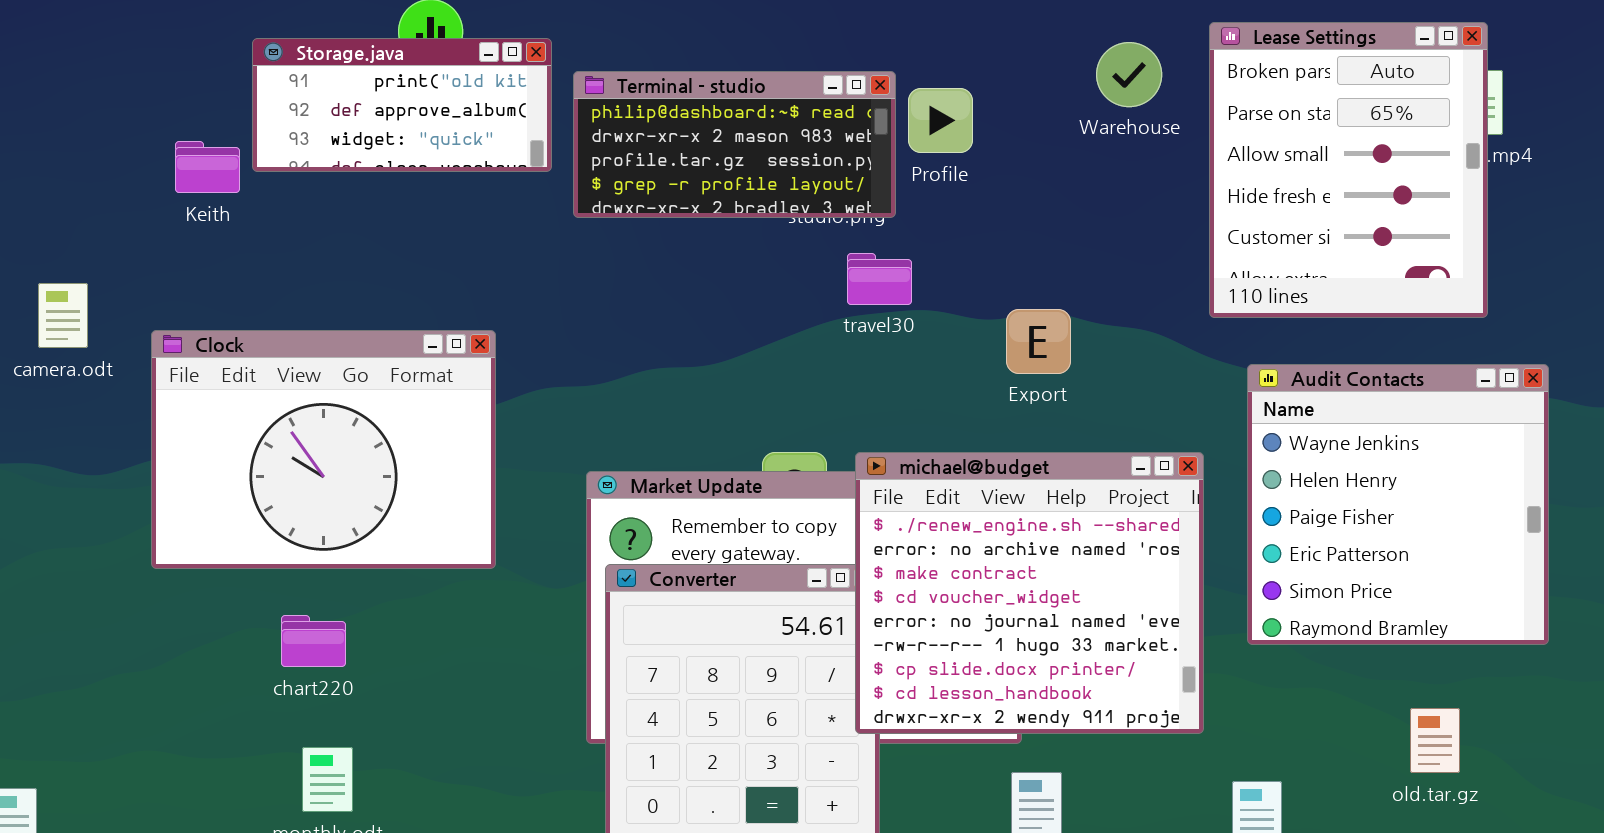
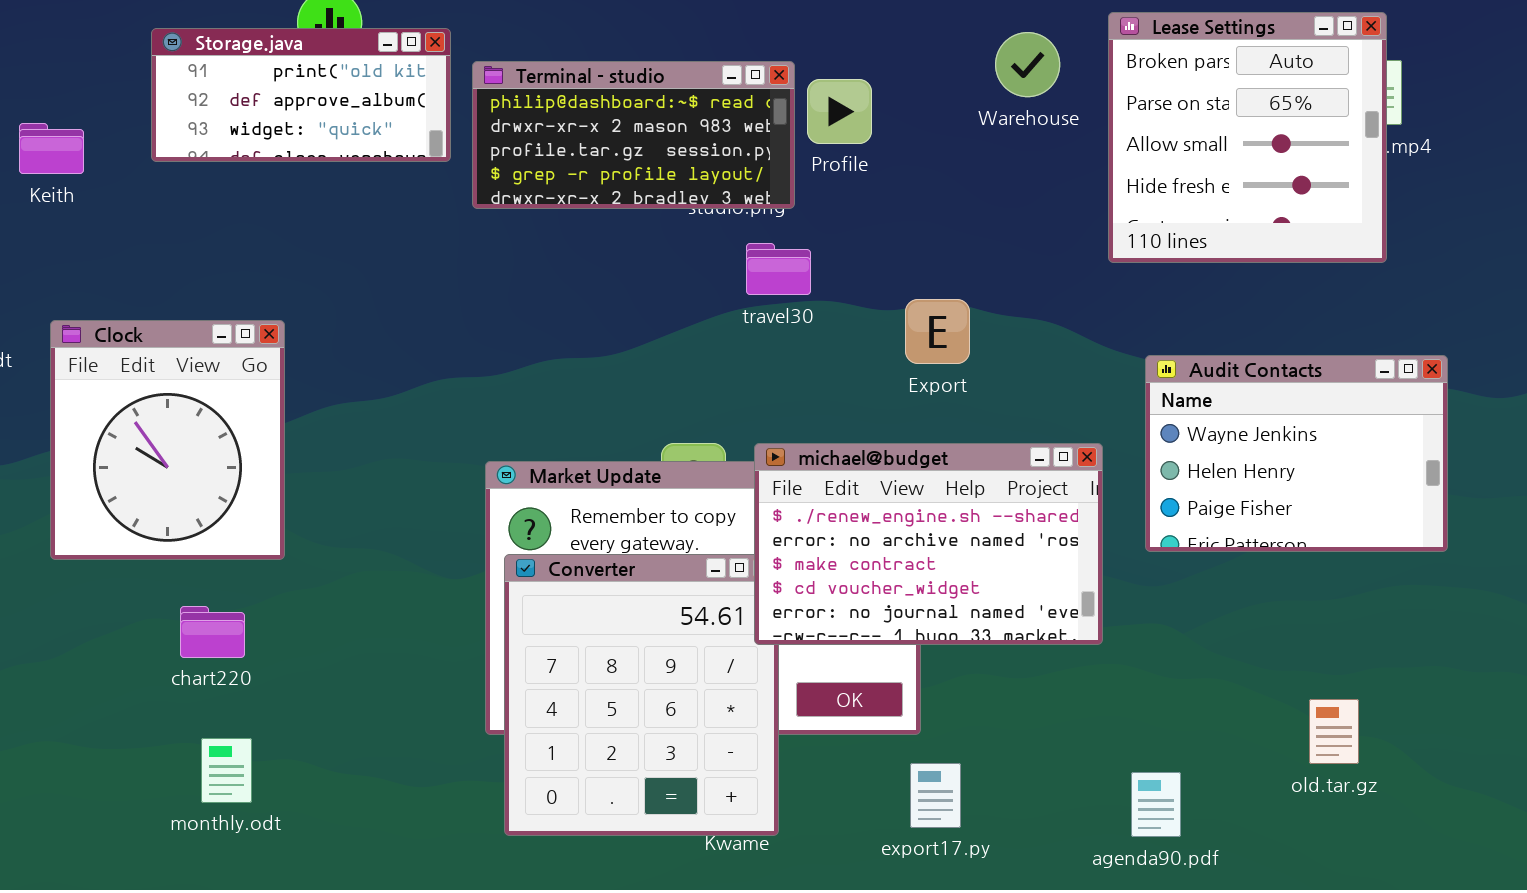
Lease Settings: [1209,22,1488,318] -> [1108,12,1387,263], resized
Keith: [175,141,240,193] -> [19,123,84,174], moved
Clock: [151,330,496,569] -> [50,320,285,560], resized
Audit Contacts: [1247,364,1549,645] -> [1145,355,1448,552], resized
michael@budget: [855,452,1204,734] -> [754,443,1103,645], resized

